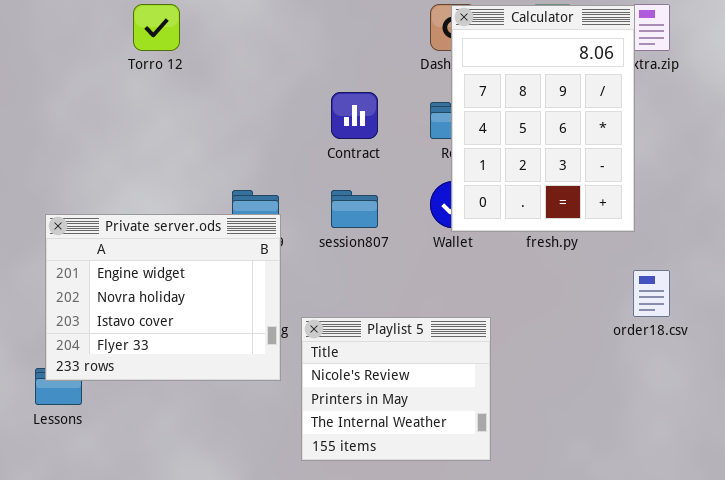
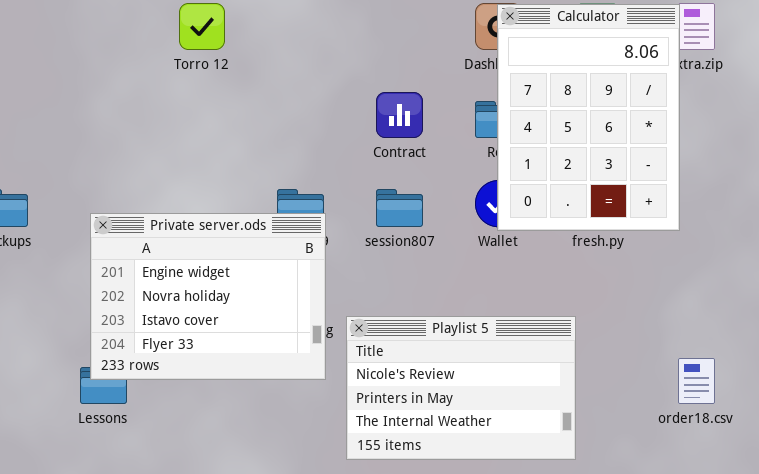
order18.csv: [633,270,670,317] -> [678,358,715,404], moved
Playlist 5: [301,317,491,461] -> [346,316,576,460], resized

